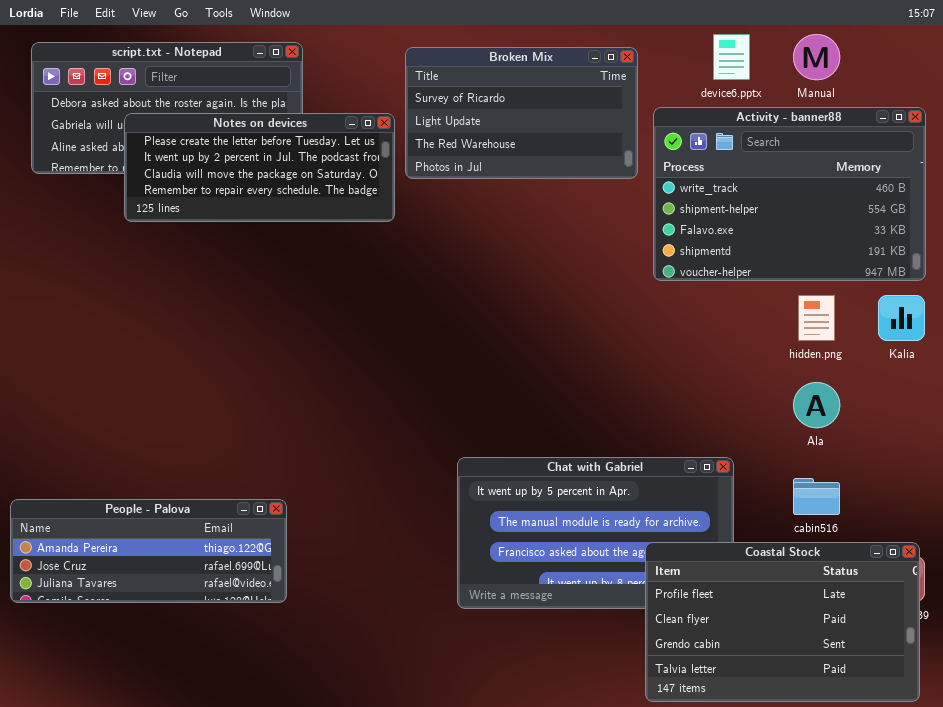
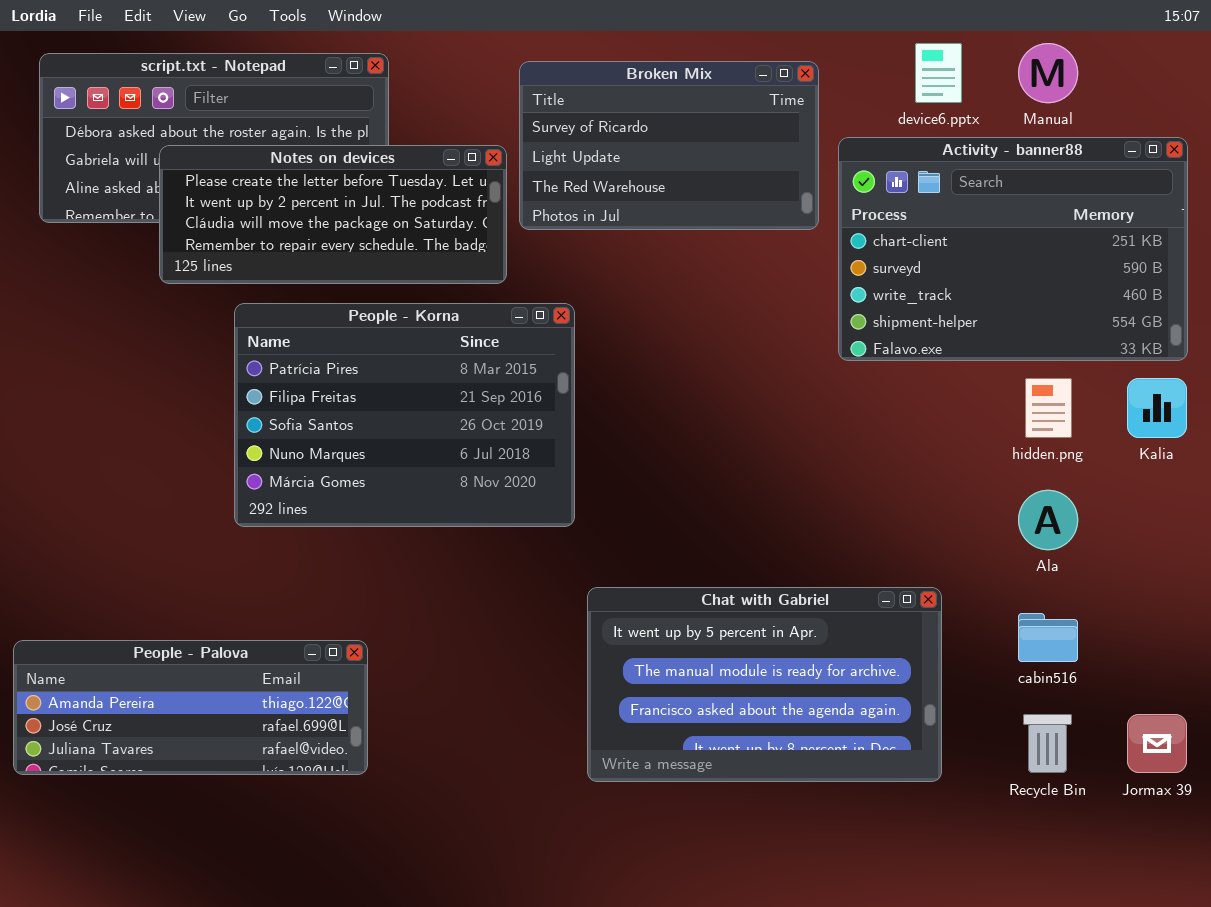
Activity - banner88: [653,107,926,281] -> [838,137,1188,361], scrolled up 2 rows
People - Korna: none -> [234,303,575,527], opened
Coastal Stock: [645,542,920,702] -> none, closed

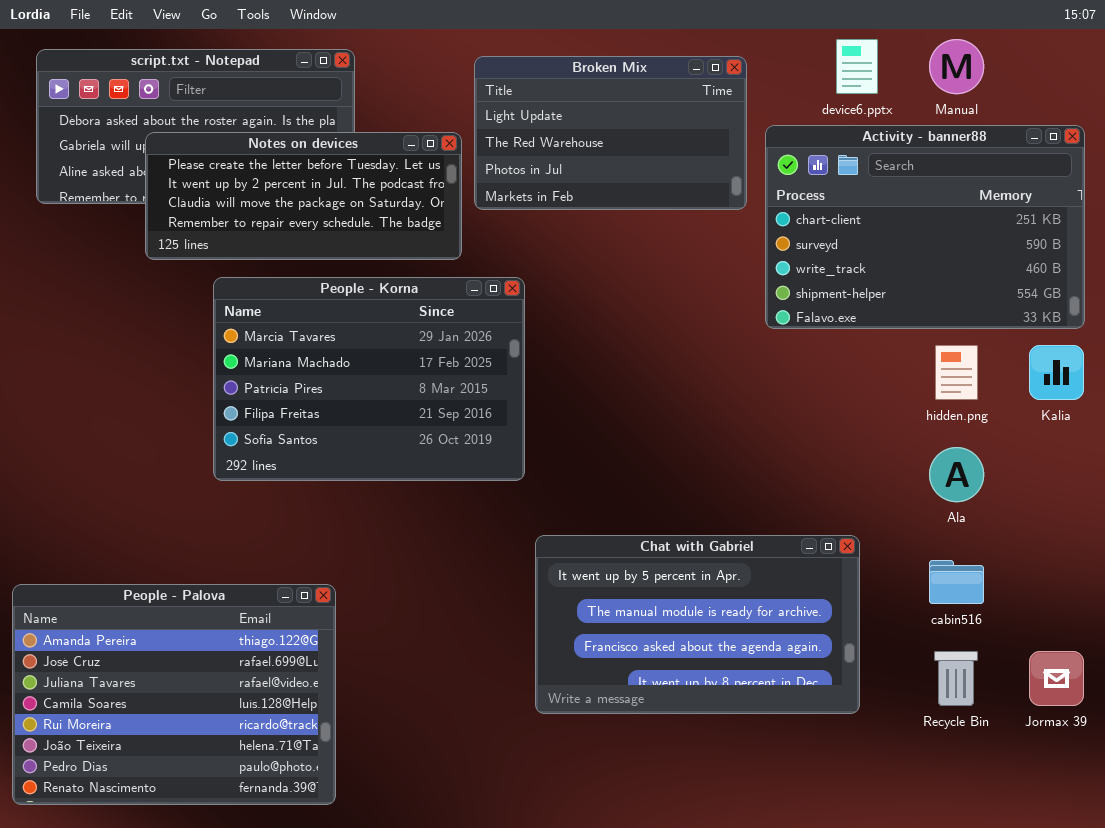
Broken Mix: [519,61,819,230] -> [474,56,747,210], scrolled down 1 row
People - Korna: [234,303,575,527] -> [213,277,525,481], scrolled up 2 rows
People - Palova: [13,640,368,775] -> [12,584,336,805], resized

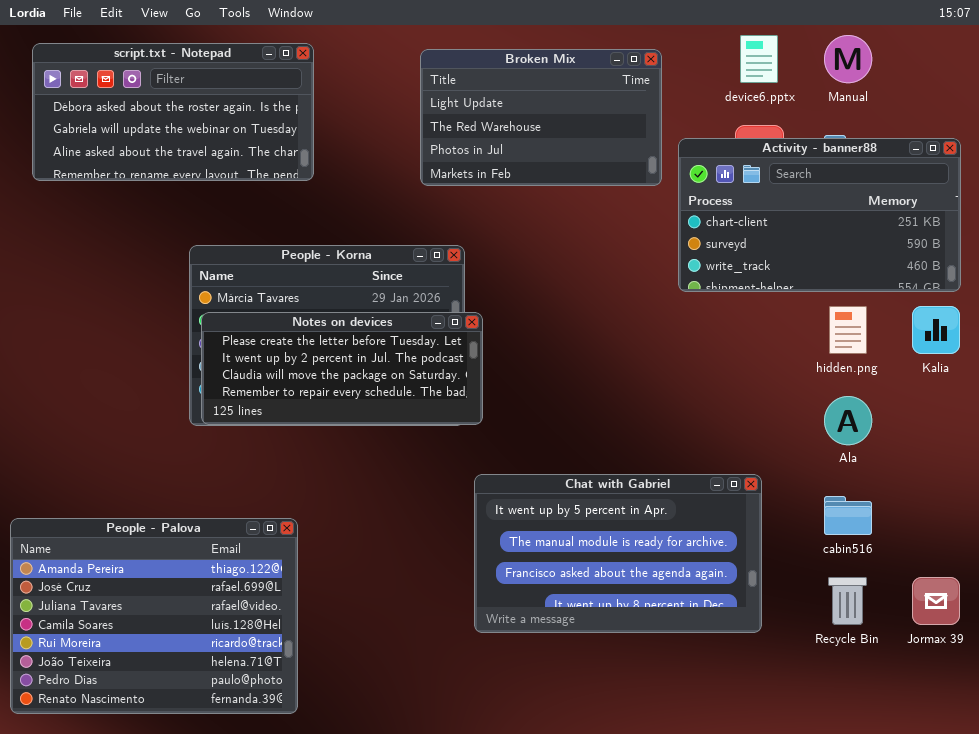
Activity - banner88: [765,125,1085,329] -> [678,138,961,292], resized
Notes on devices: [145,132,462,260] -> [201,312,483,425], moved

